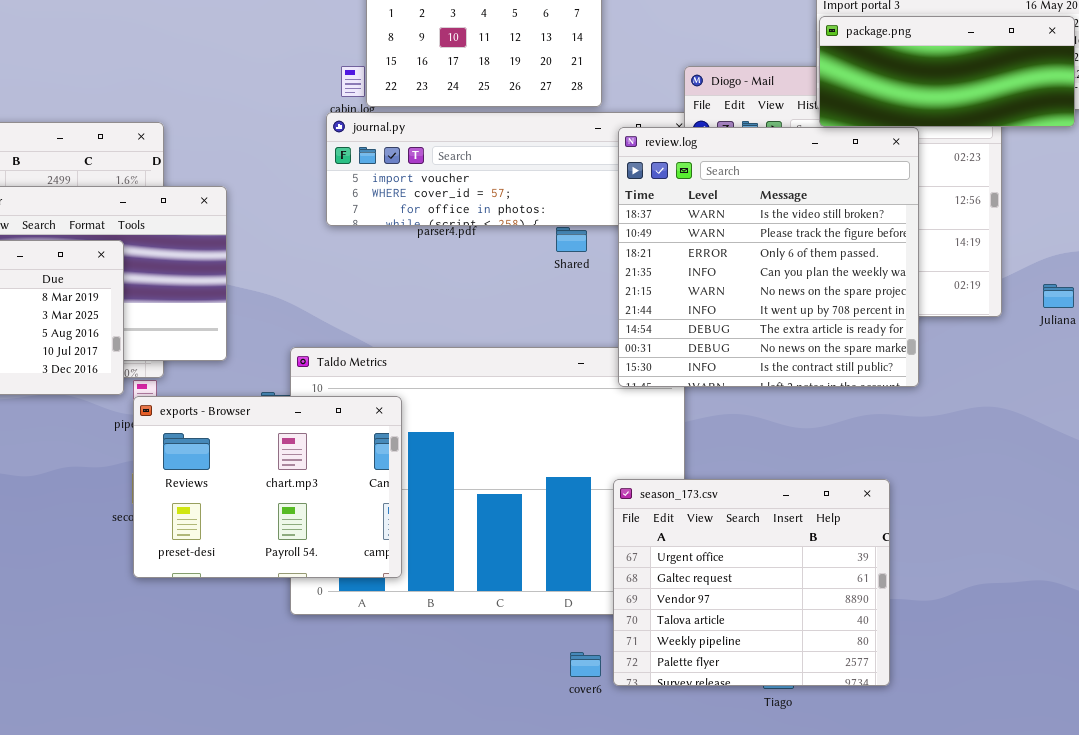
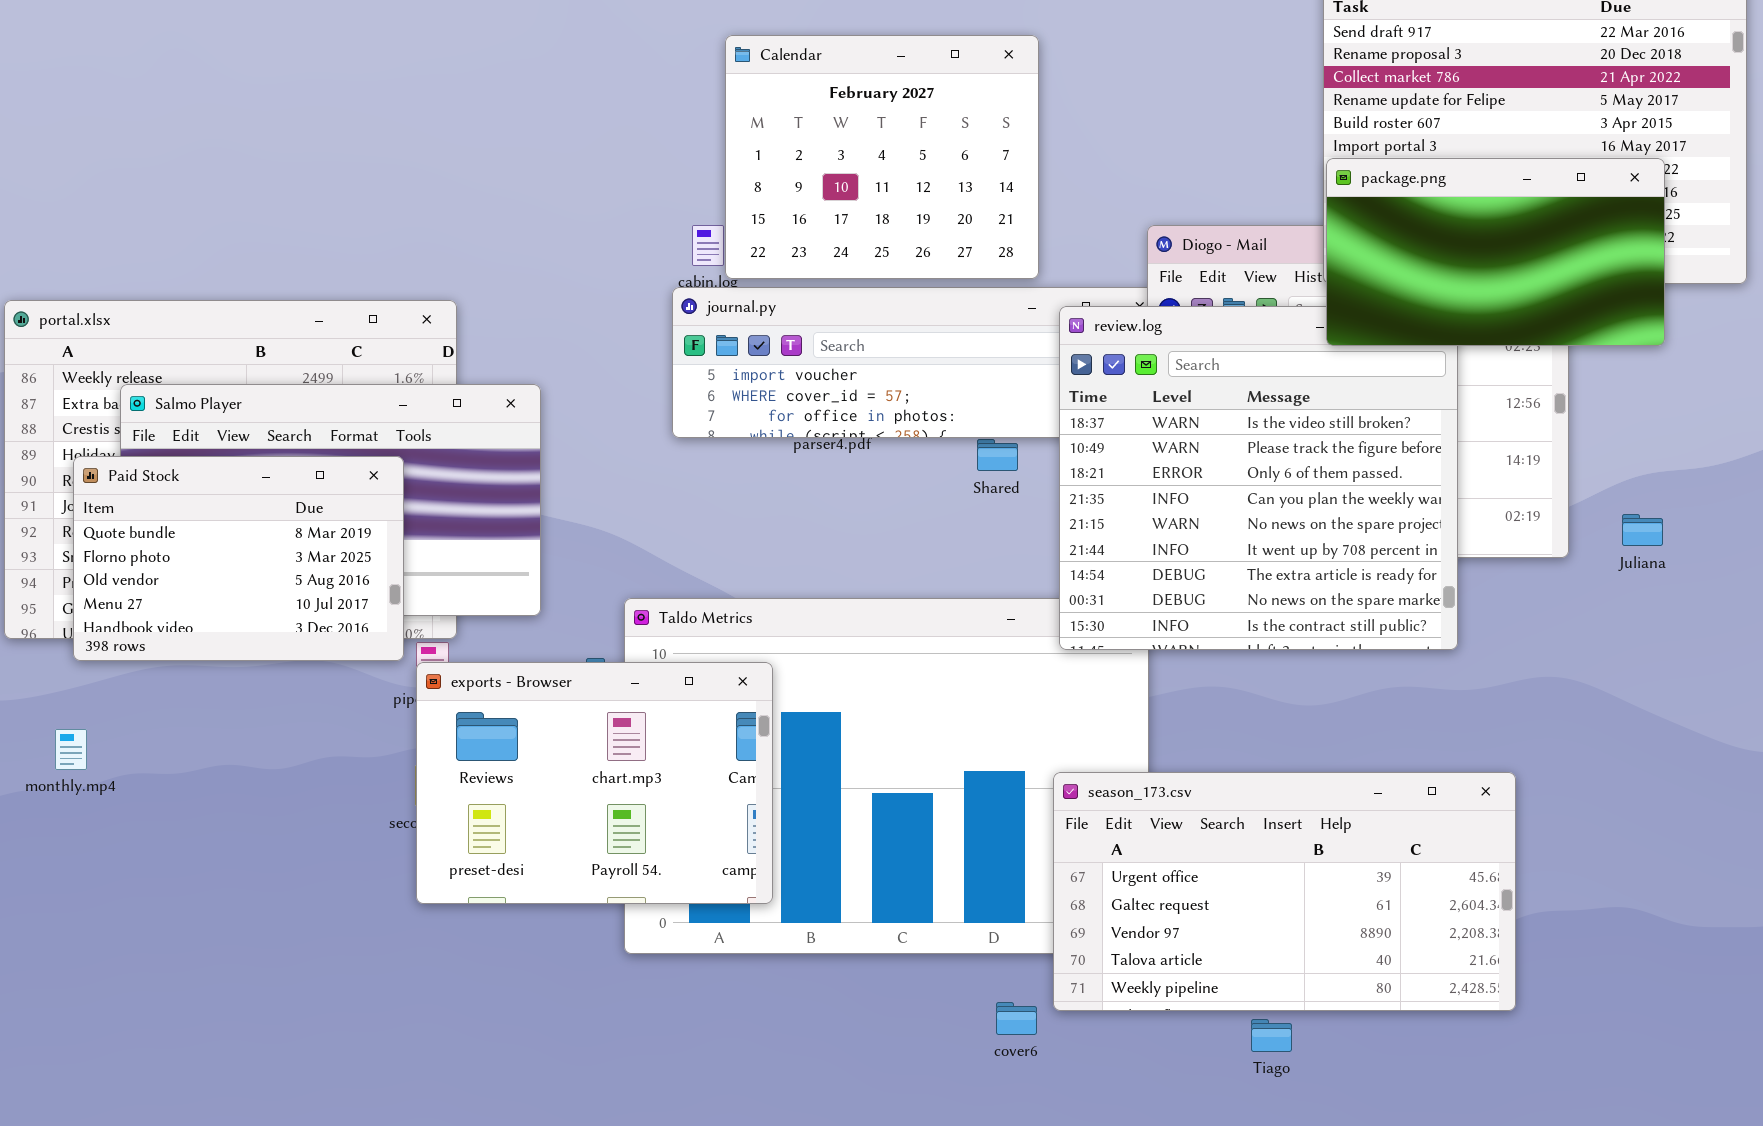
package.png: [819,16,1075,127] -> [1326,158,1665,346], resized
season_173.csv: [613,479,890,686] -> [1053,772,1516,1011], resized

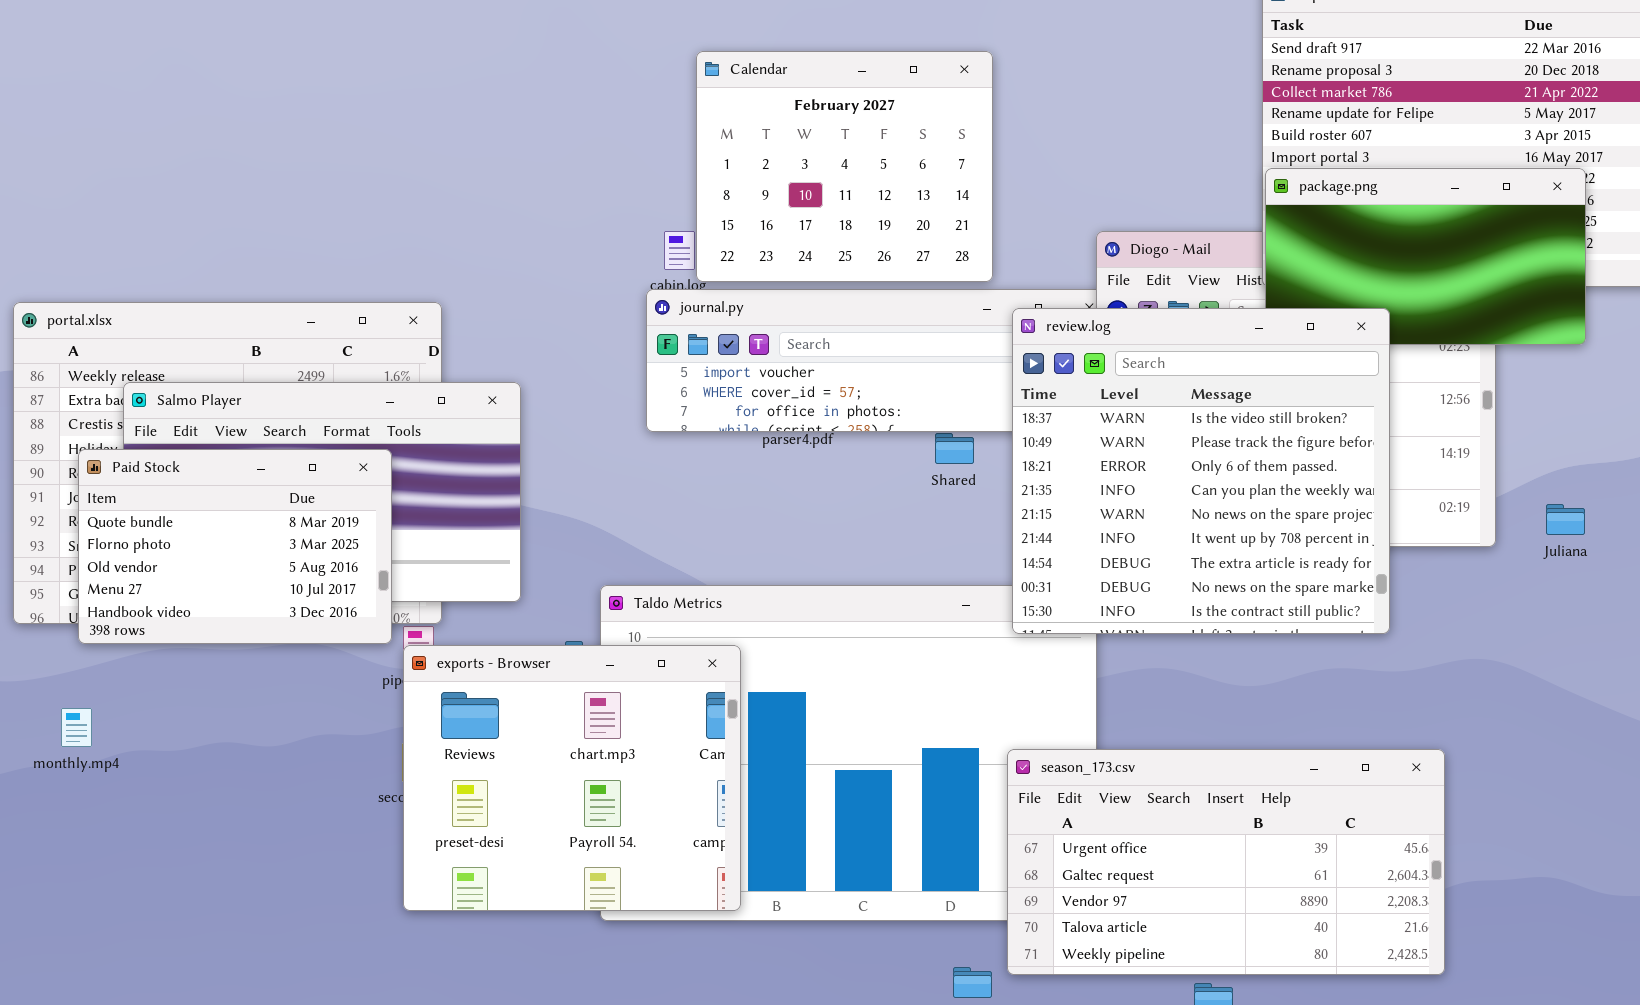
review.log: [1059,306,1458,650] -> [1012,308,1390,634], raised
exports - Browser: [416,662,773,904] -> [403,645,741,911], resized

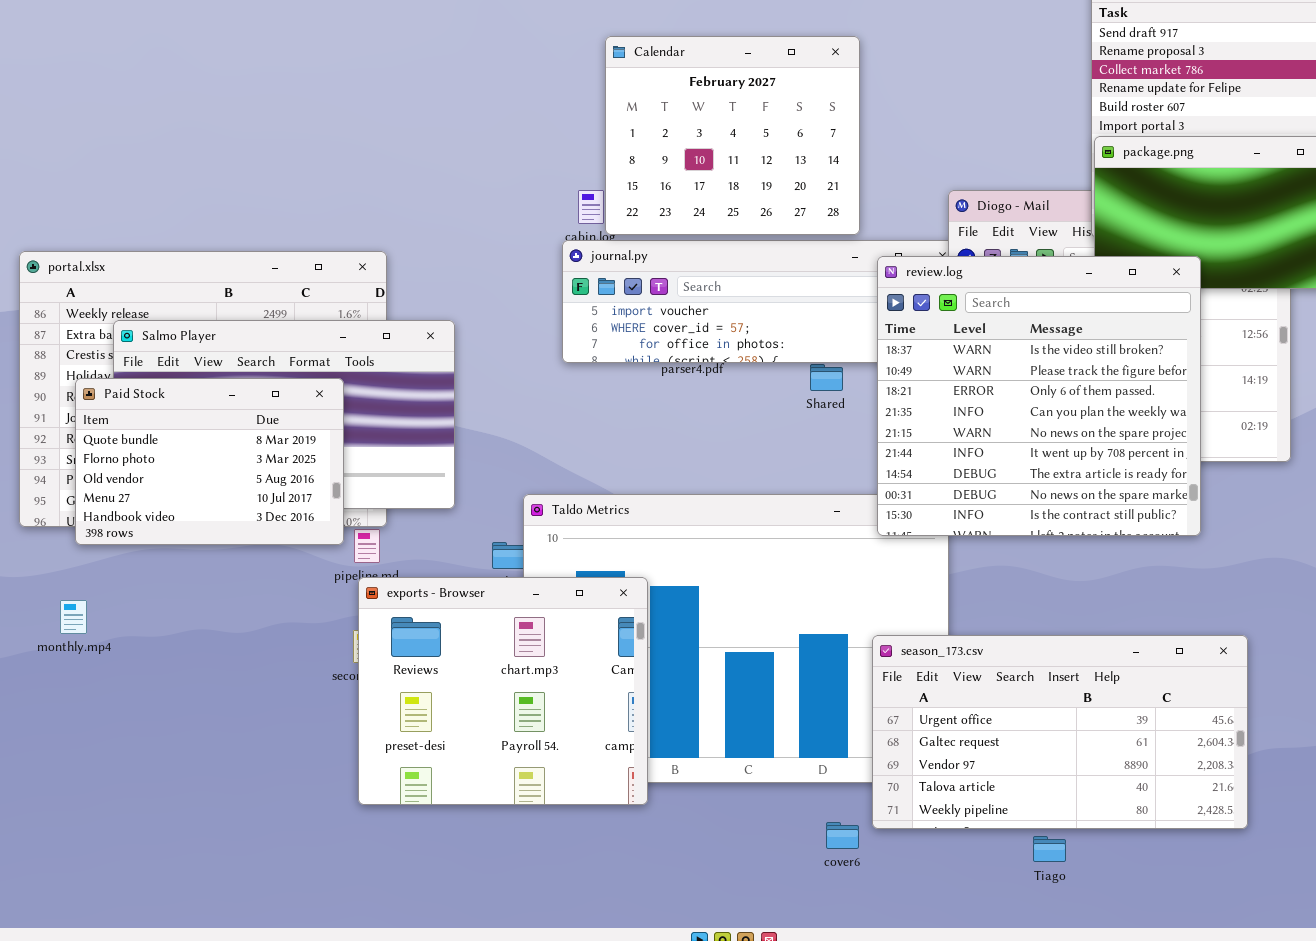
exports - Browser: [403,645,741,911] -> [358,577,648,805], moved

